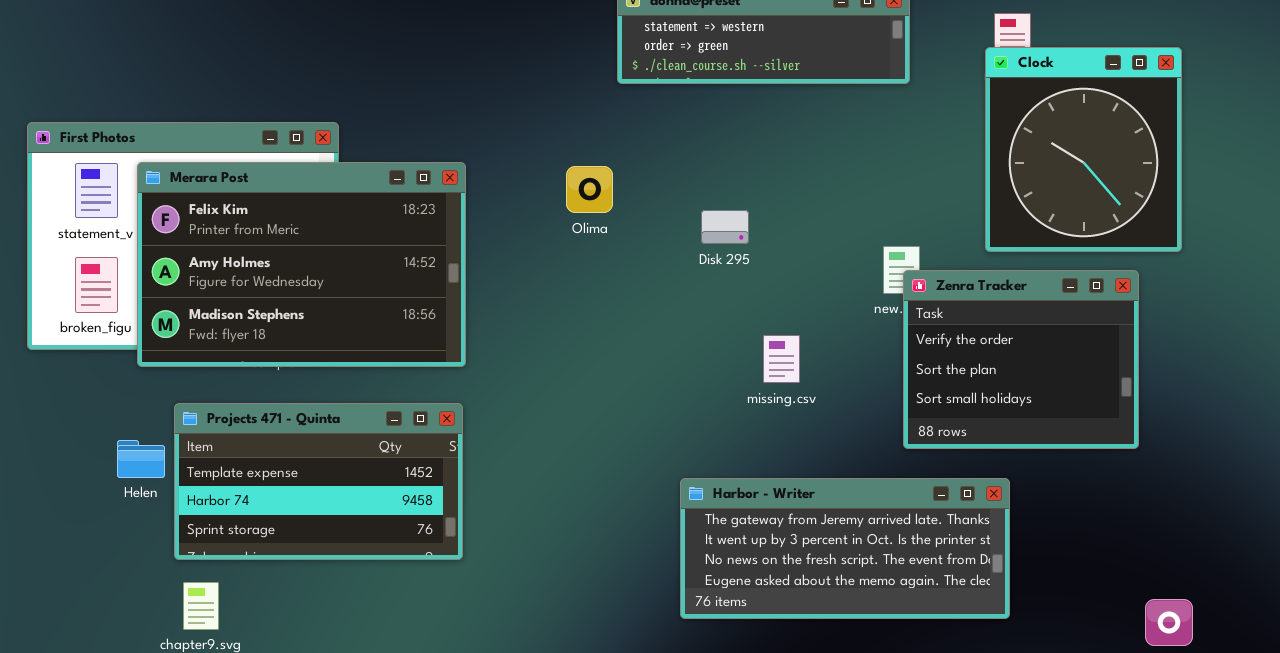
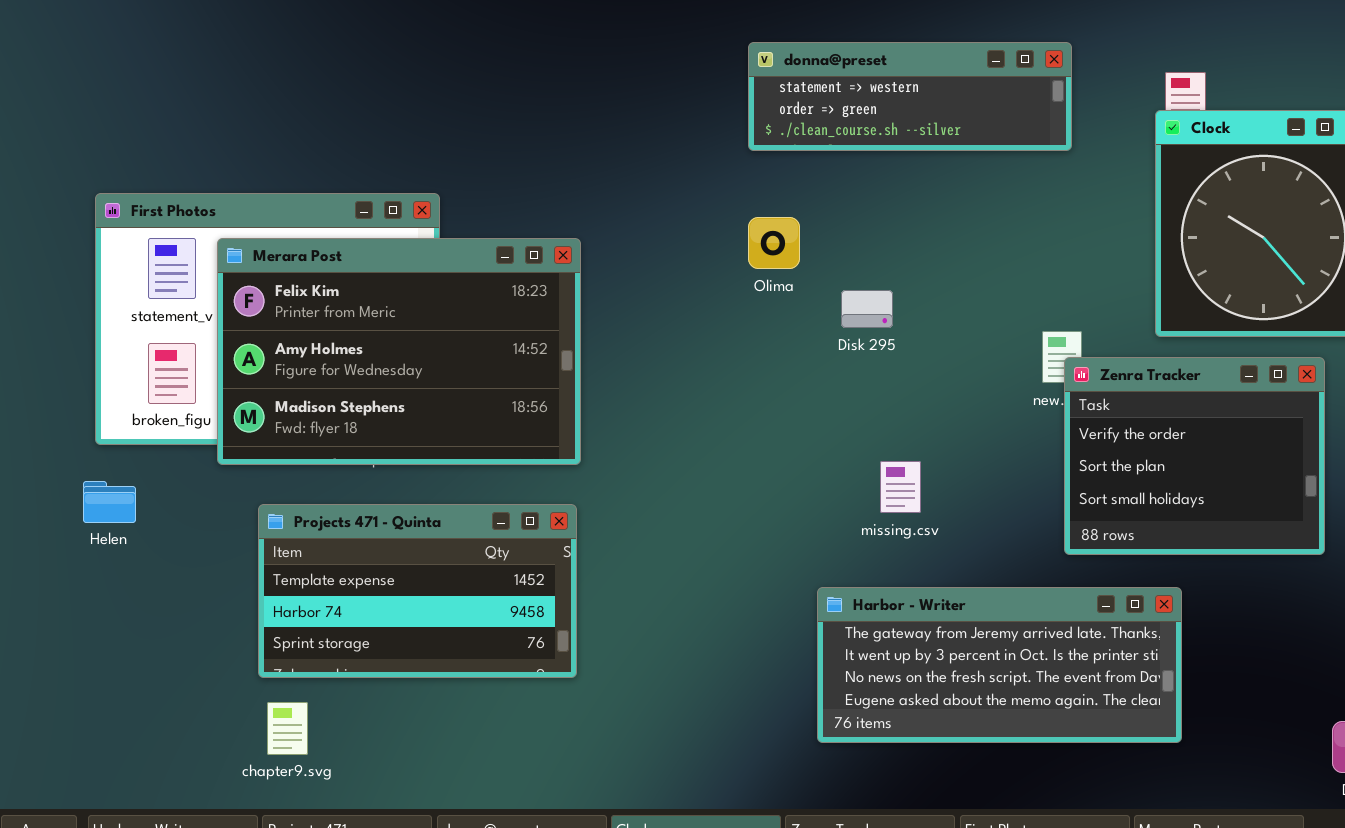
Olima: [566,166,613,213] -> [748,217,800,269], moved
missing.csv: [763,335,800,383] -> [880,461,921,513], moved
Helen: [117,440,165,478] -> [83,481,136,523], moved

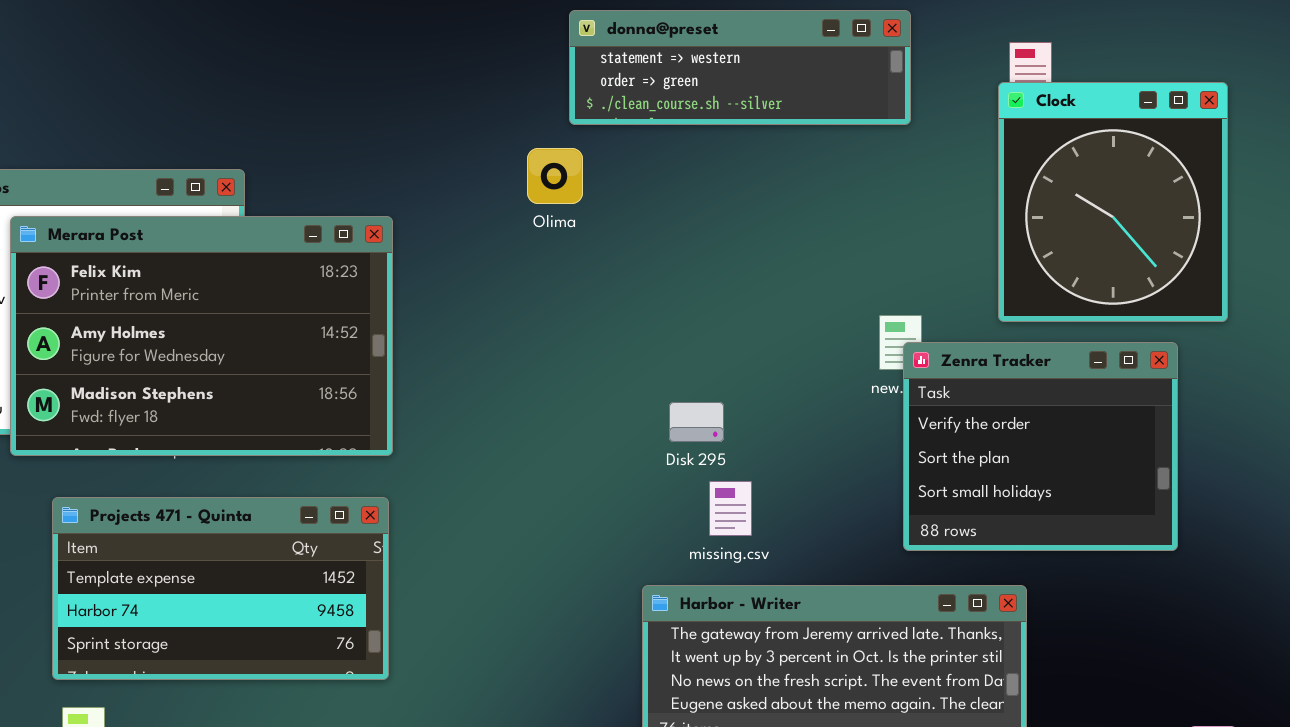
Olima: [748,217,800,269] -> [527,148,583,204], moved
Disk 295: [841,290,893,328] -> [669,402,724,442], moved
missing.csv: [880,461,921,513] -> [709,481,752,536], moved

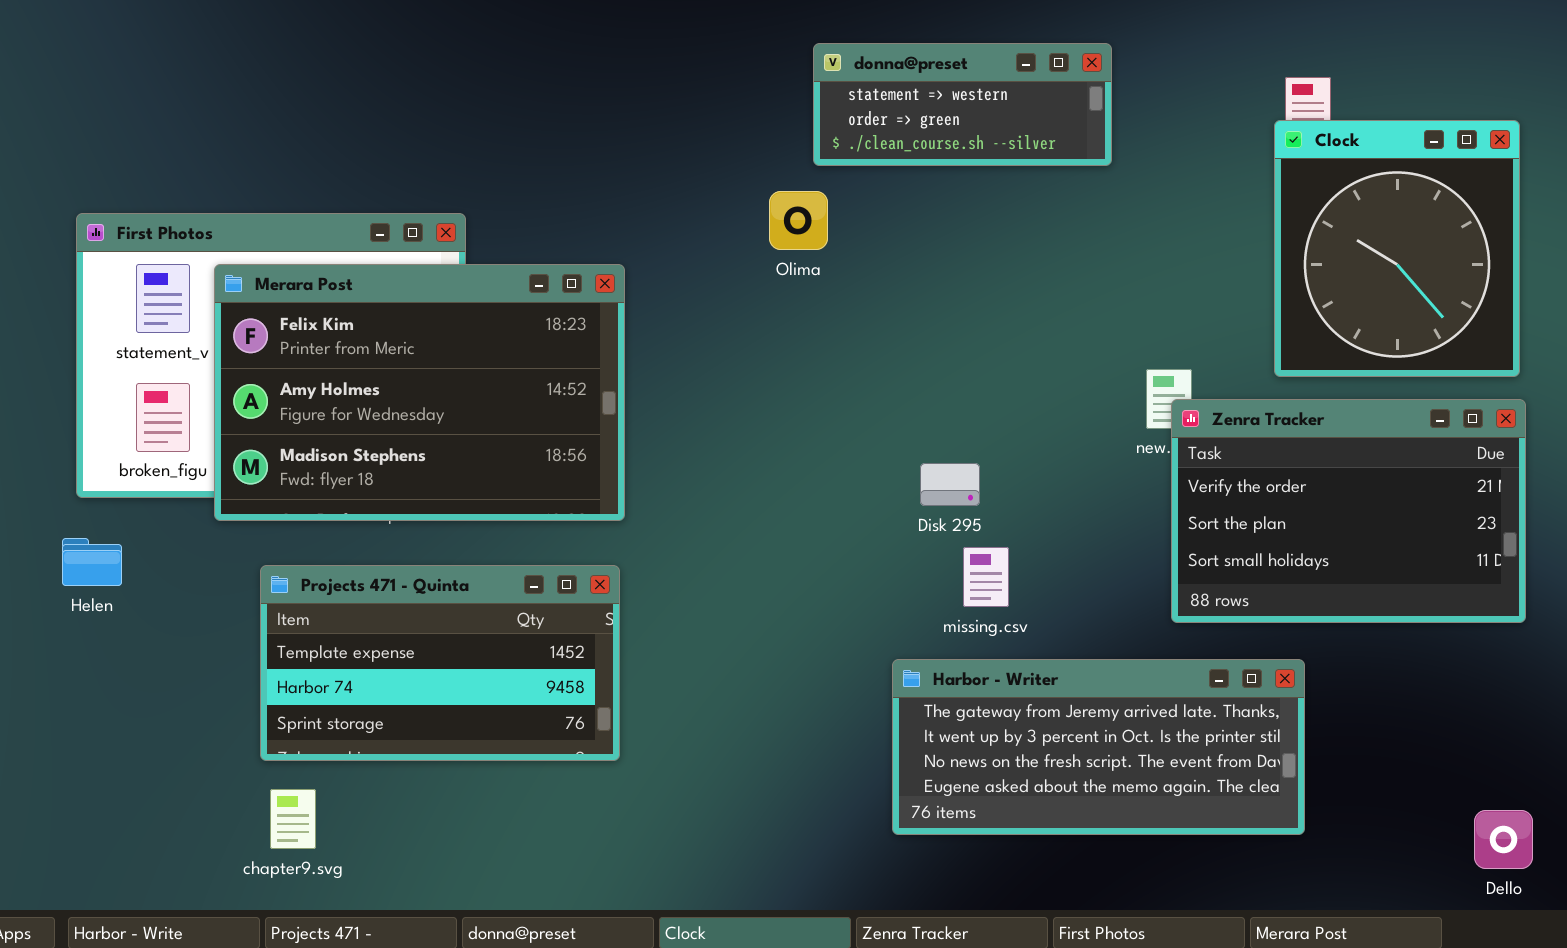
donna@preset: [569,10,911,125] -> [813,43,1112,166], resized
Zenra Tracker: [903,342,1178,551] -> [1171,399,1526,623], resized

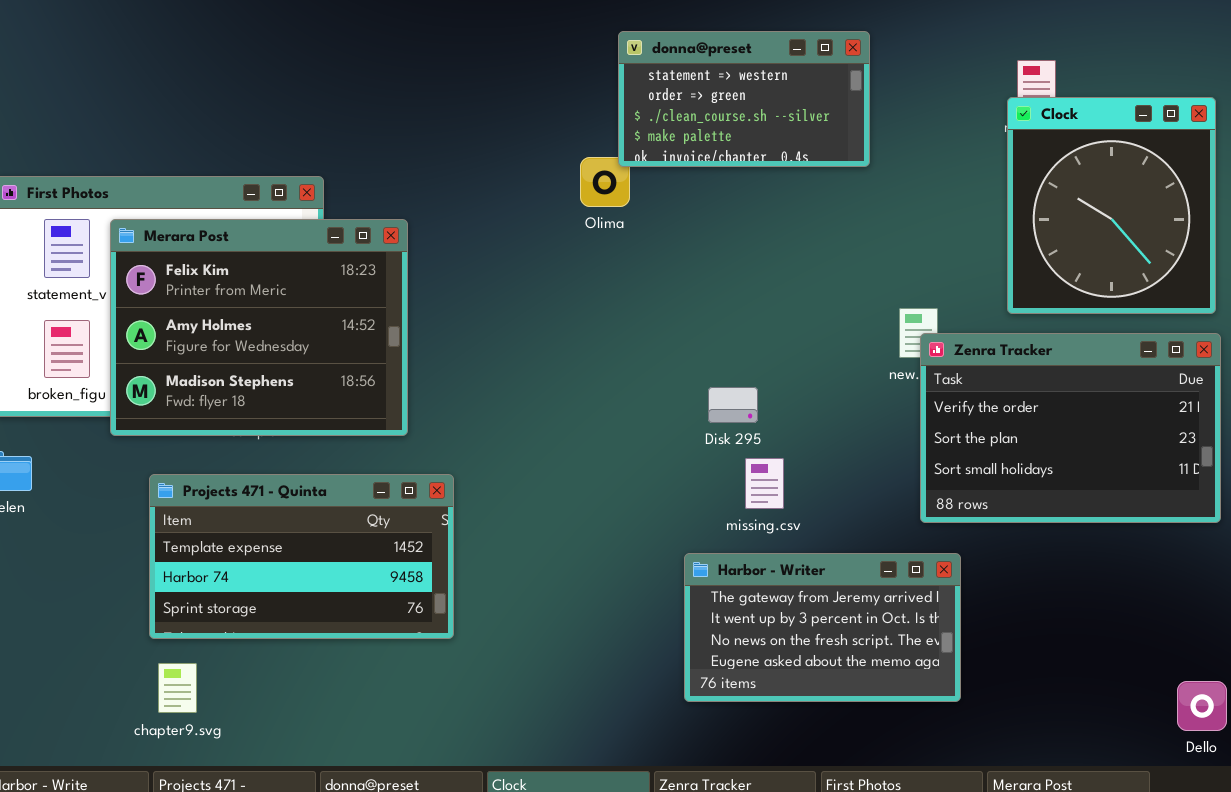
donna@preset: [813,43,1112,166] -> [618,31,870,167], resized
Merara Post: [214,264,625,521] -> [110,219,408,436], resized
Harbor - Writer: [892,659,1305,835] -> [684,553,961,702], resized

